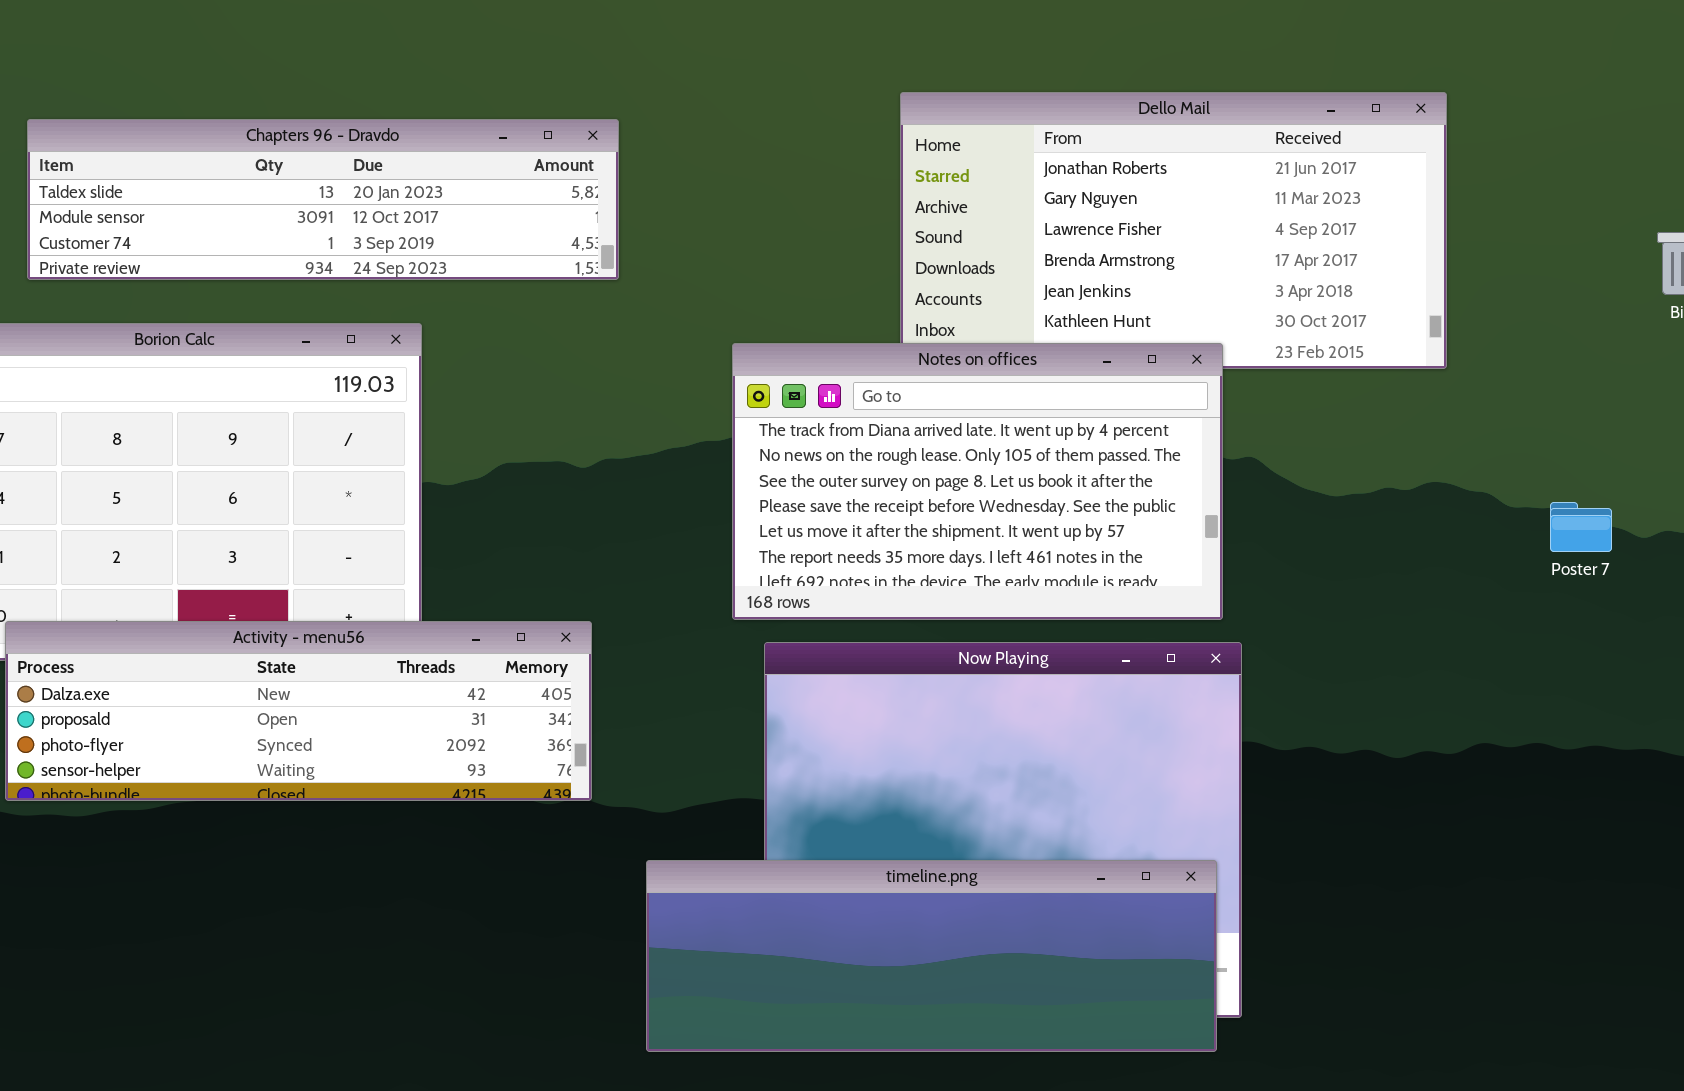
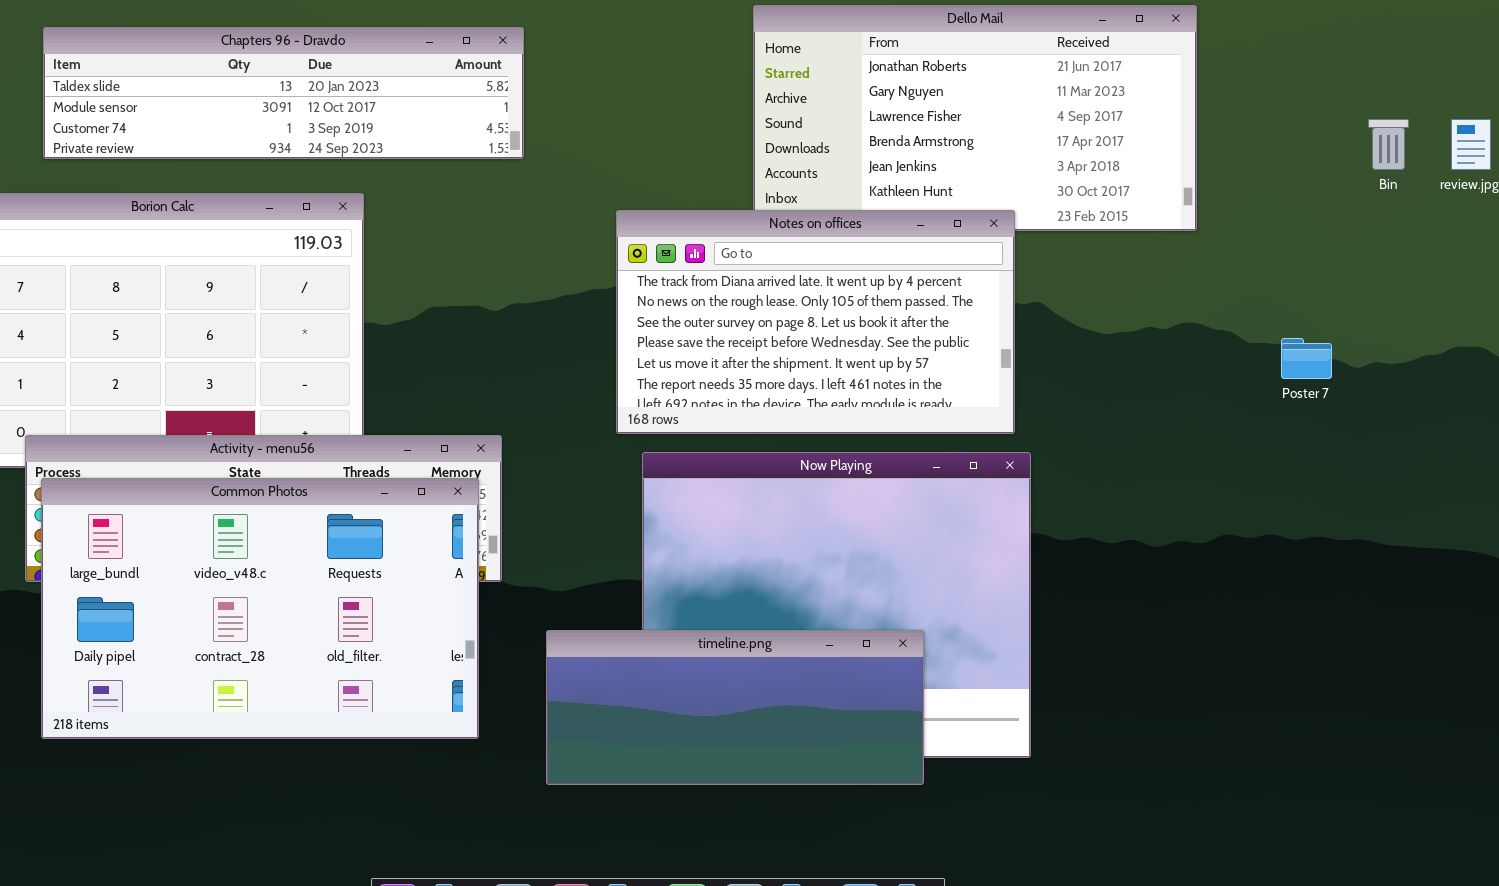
Common Photos: none -> [41,478,479,739], opened
timeline.png: [646,860,1217,1052] -> [546,630,924,785], resized

